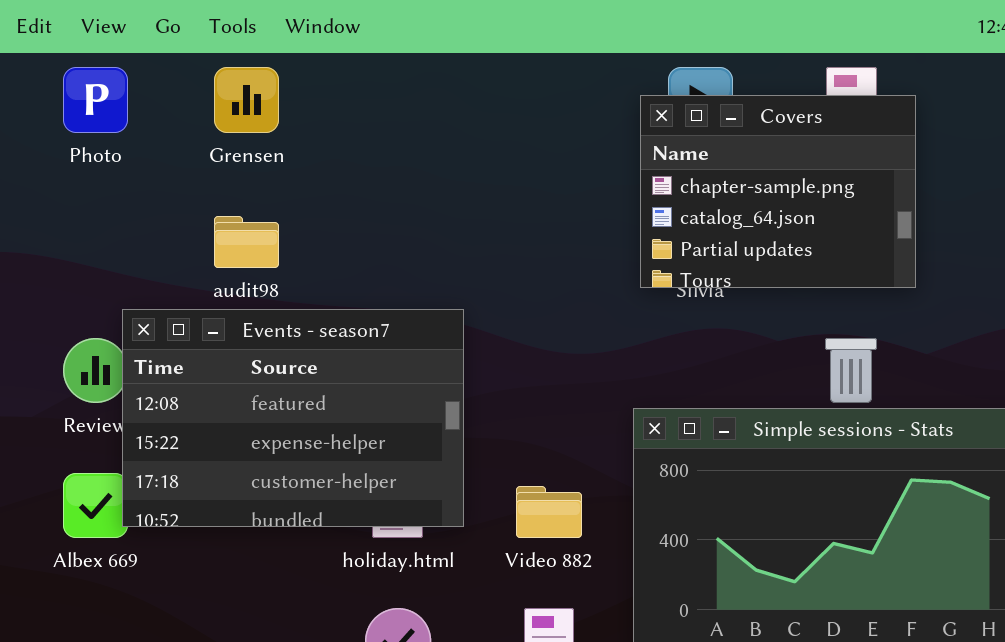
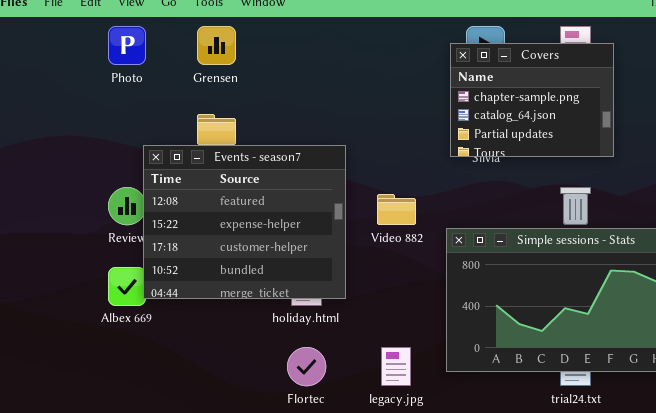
Events - season7: [122,309,464,527] -> [143,145,346,299], resized
Video 882: [516,486,582,538] -> [377,194,416,225], moved

